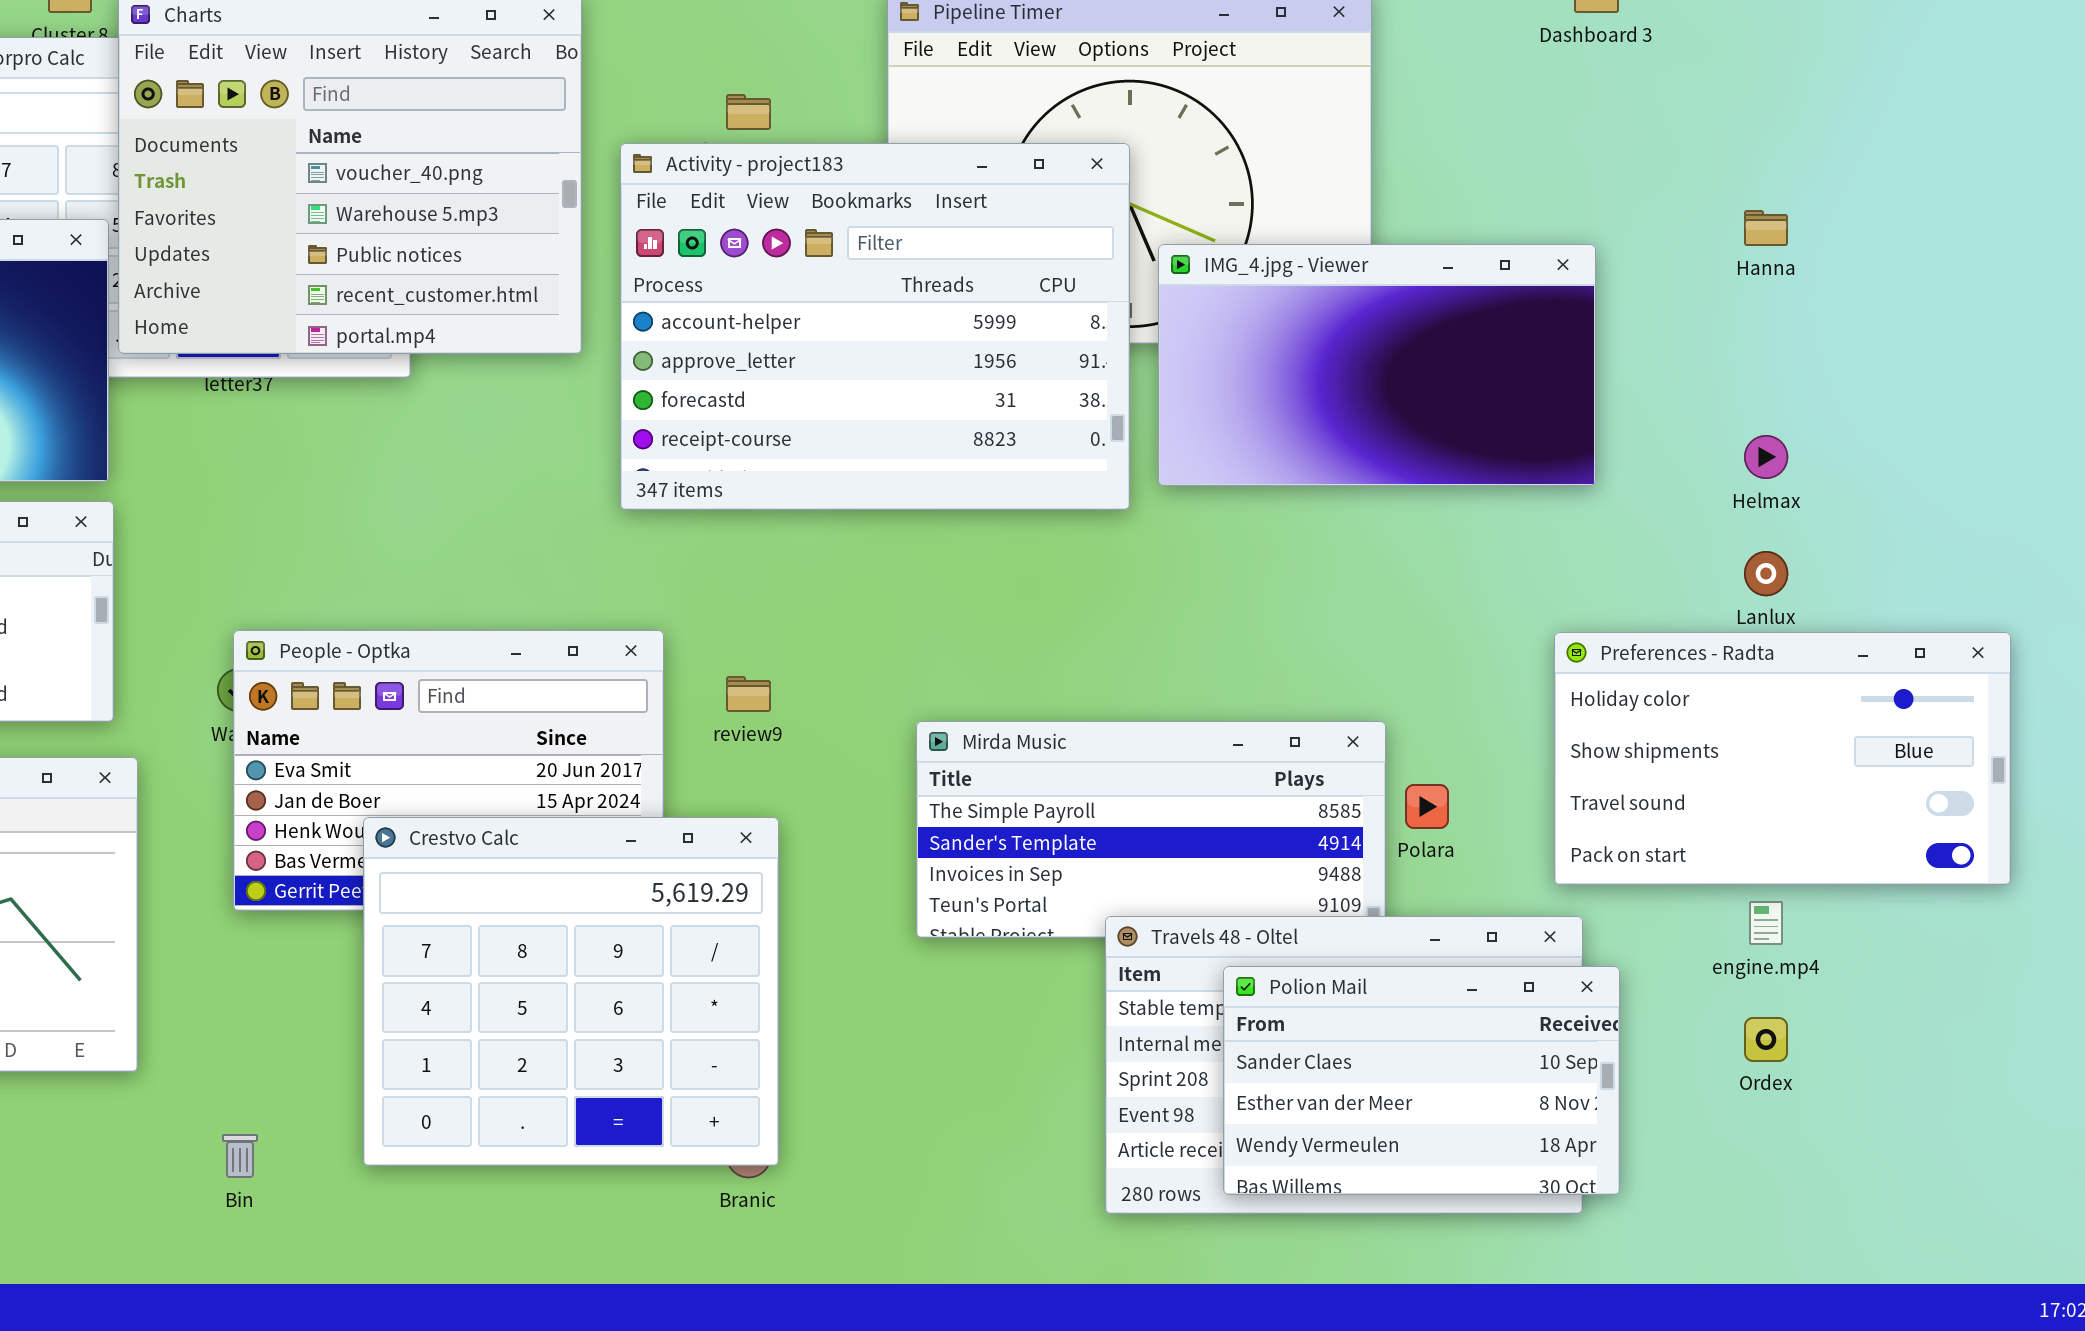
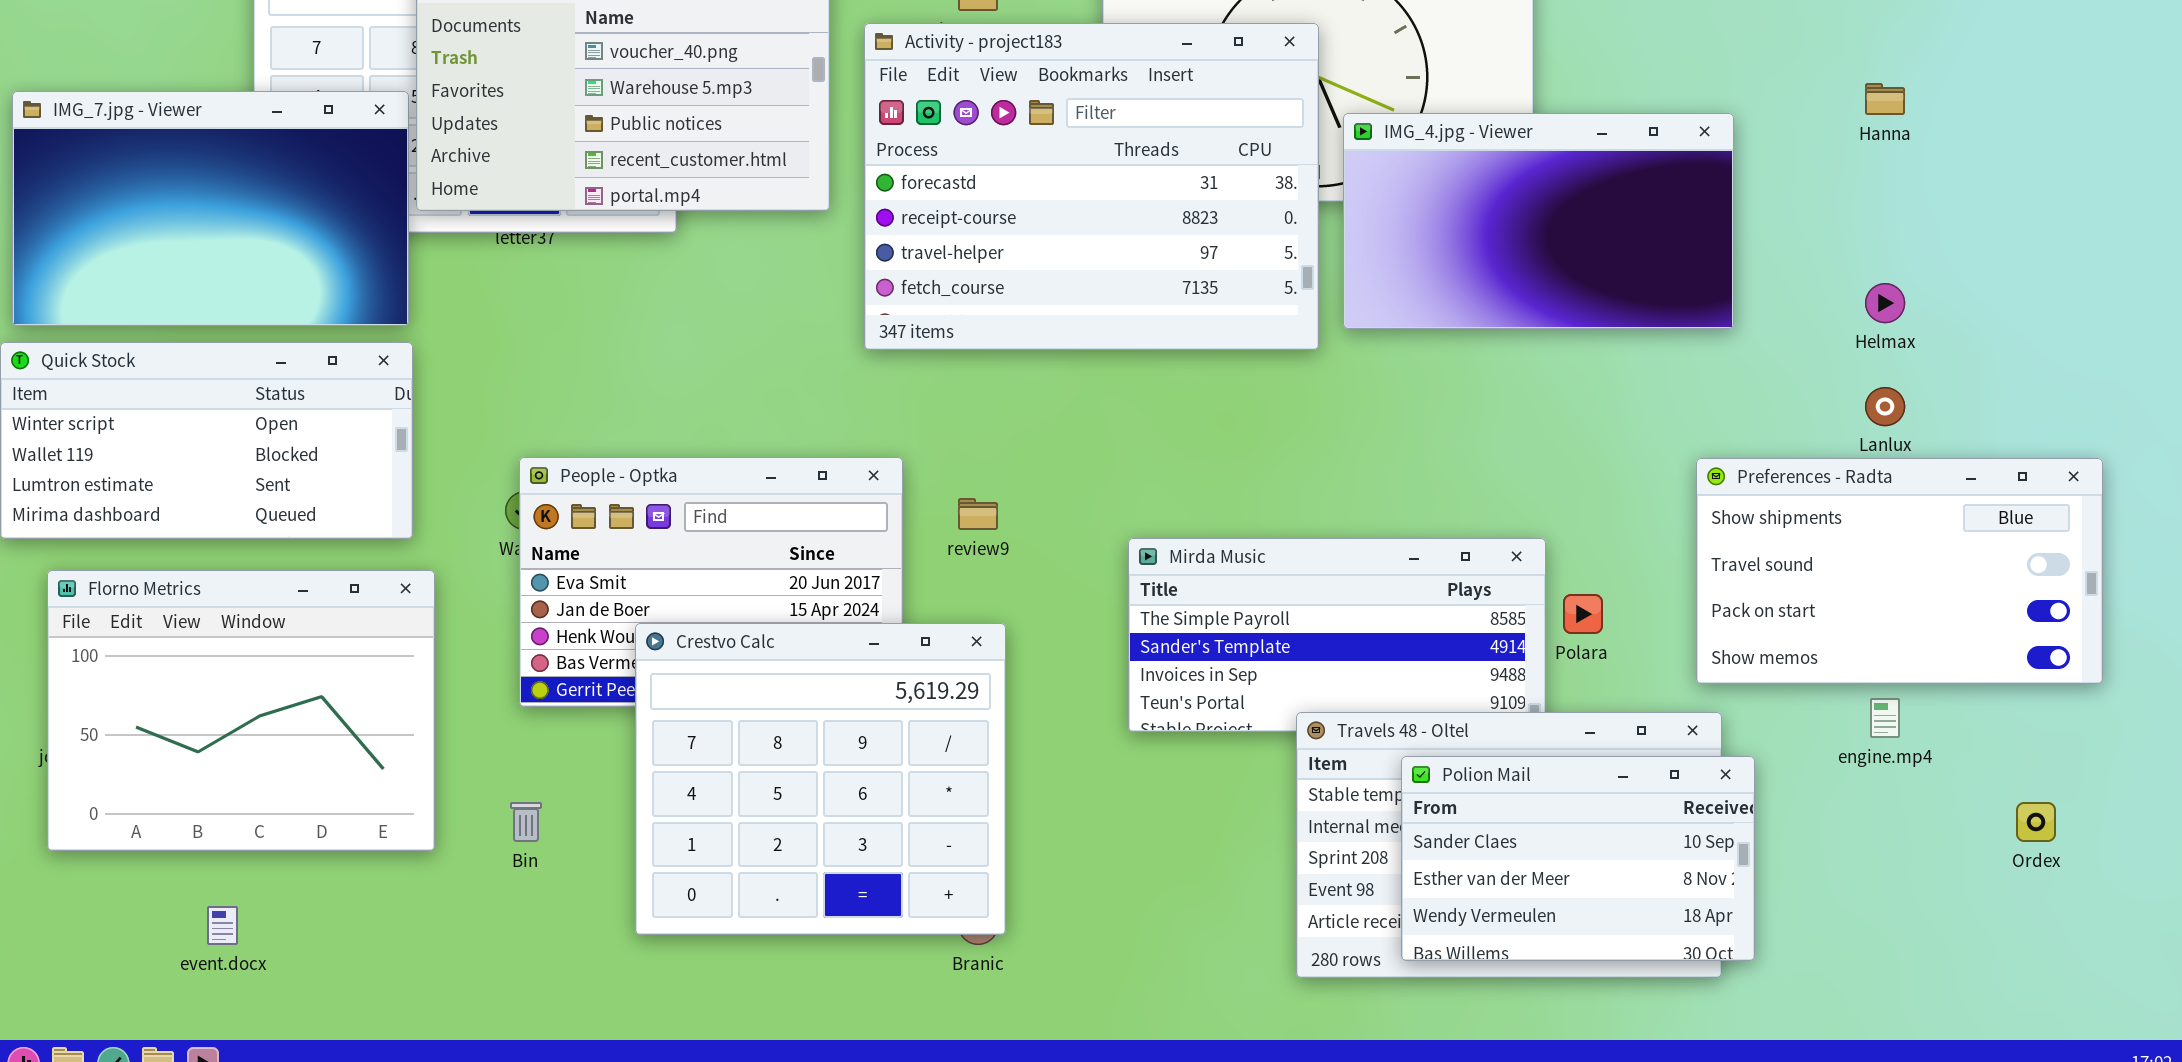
Activity - project183: [620,143,1130,510] -> [864,23,1319,350], scrolled down 2 rows
Preferences - Radta: [1554,632,2011,885] -> [1696,458,2103,684], scrolled down 1 row
Ordex: [1744,1017,1788,1062] -> [2016,802,2056,842], moved
Bin: [222,1134,258,1178] -> [510,802,542,842], moved

